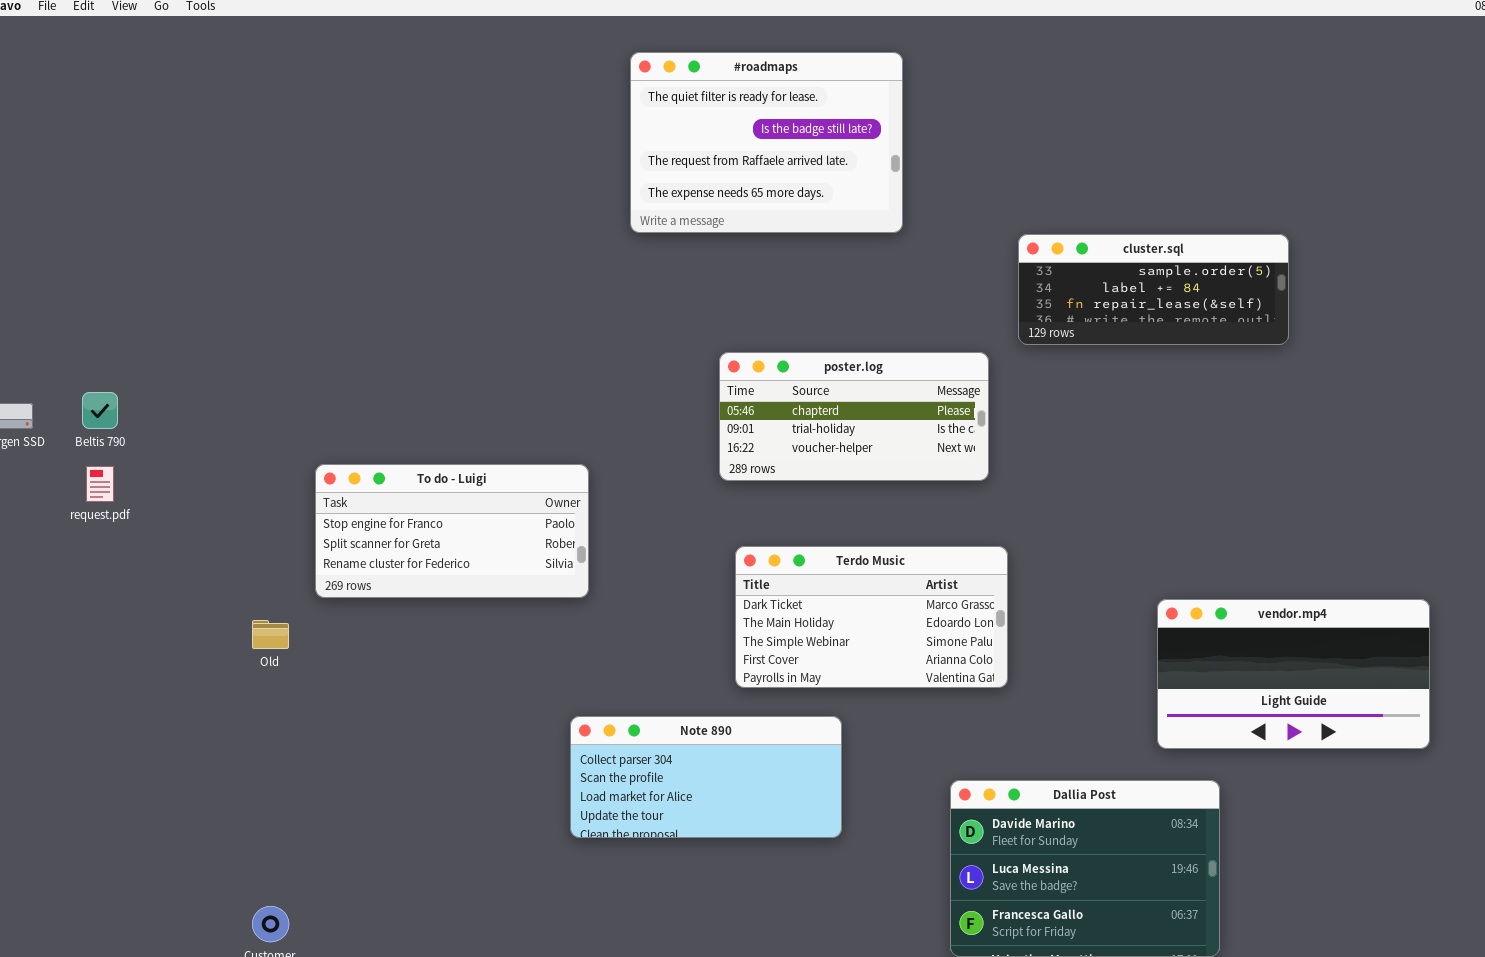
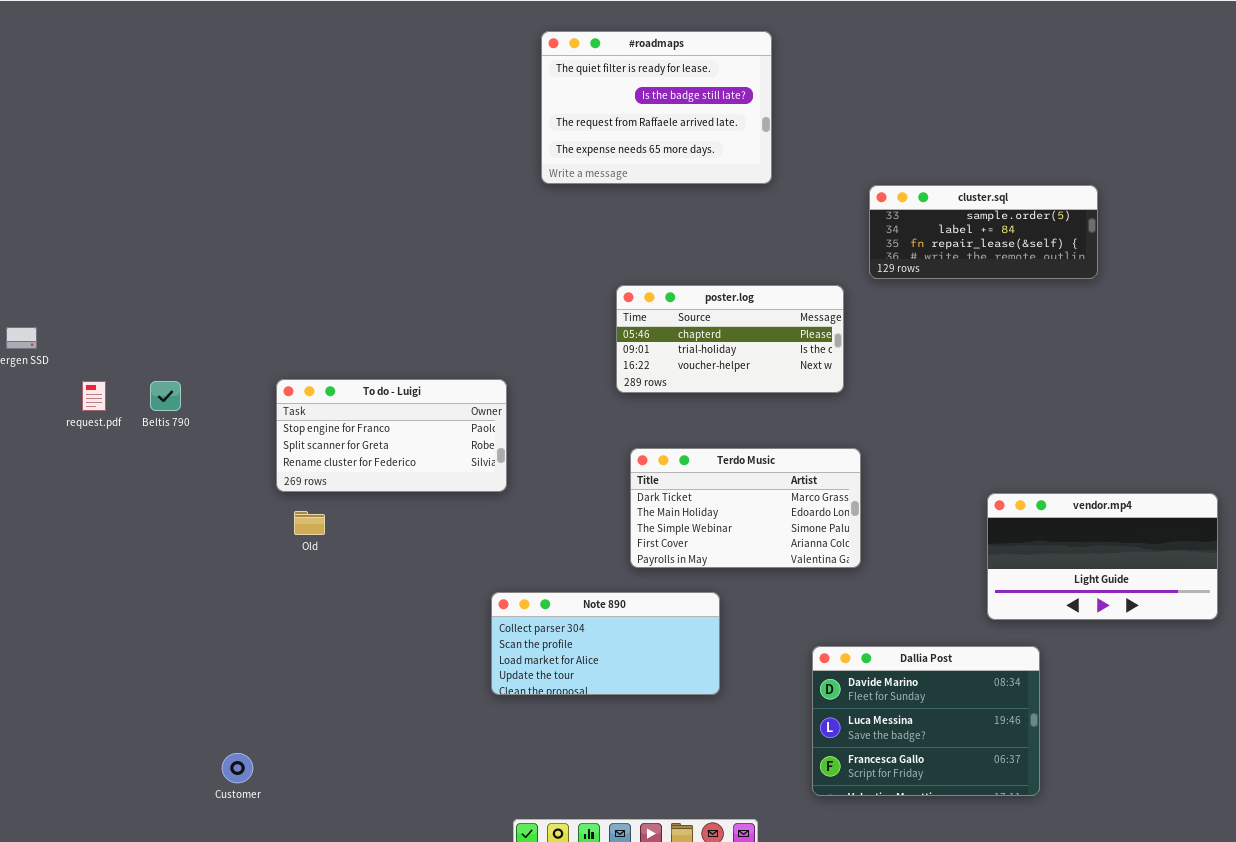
Beltis 790: [82,392,118,429] -> [150,381,181,411], moved
Old: [252,620,289,649] -> [294,511,325,535], moved

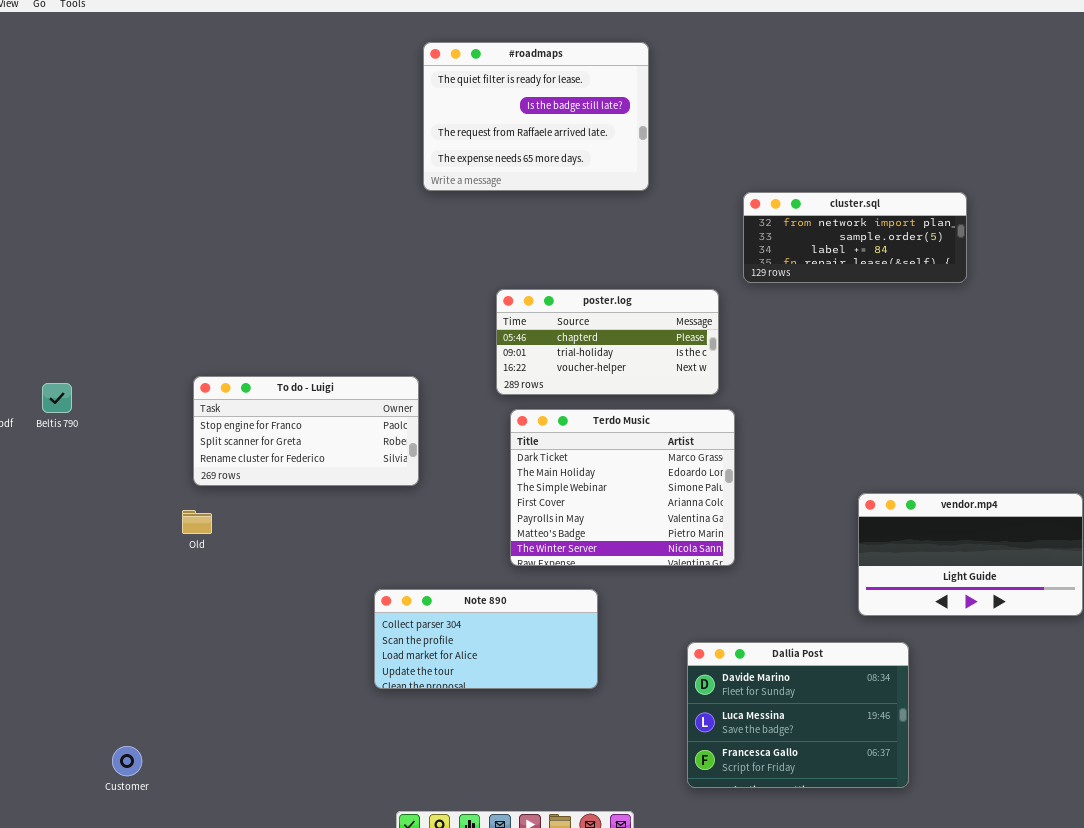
cluster.sql: [869,185,1098,279] -> [743,192,967,283], scrolled up 1 row
To do - Luigi: [276,379,507,492] -> [193,376,419,486], moved
Terdo Music: [630,448,861,568] -> [510,409,735,566], resized

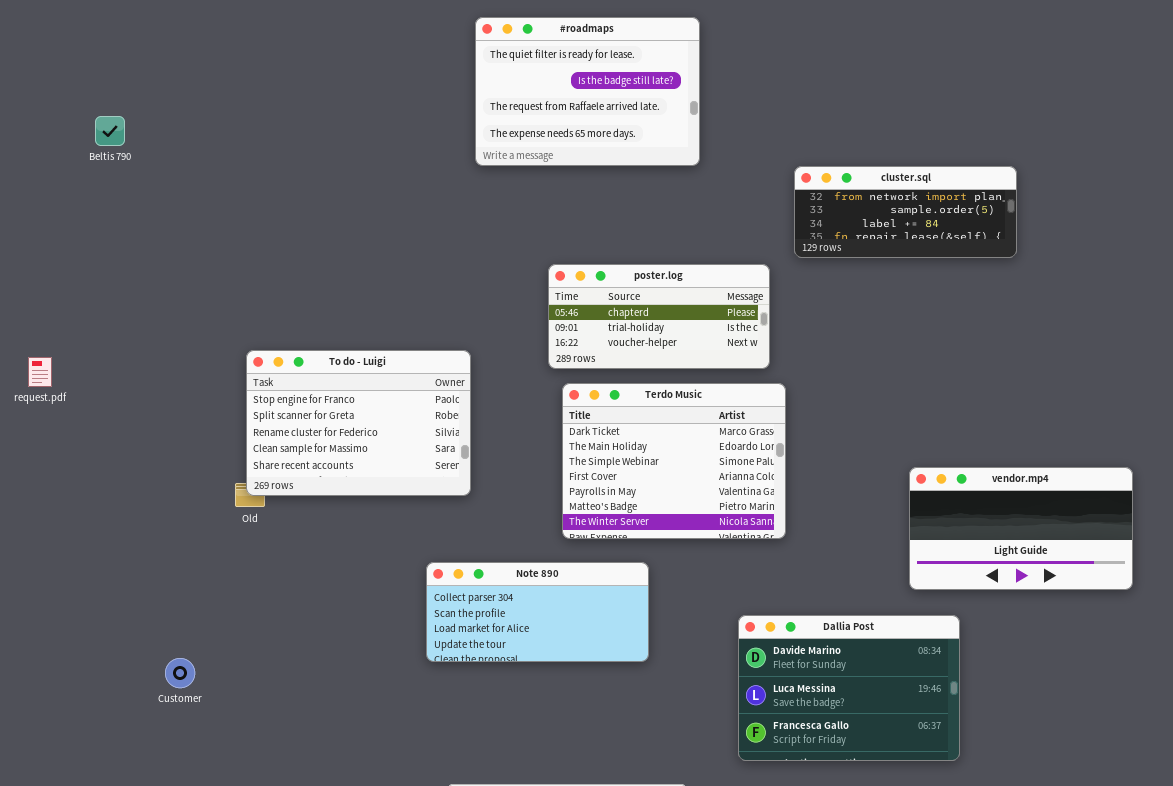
To do - Luigi: [193,376,419,486] -> [246,350,471,496], resized
Beltis 790: [42,383,72,413] -> [95,116,125,146], moved
Customer: [112,746,142,776] -> [165,658,195,688], moved

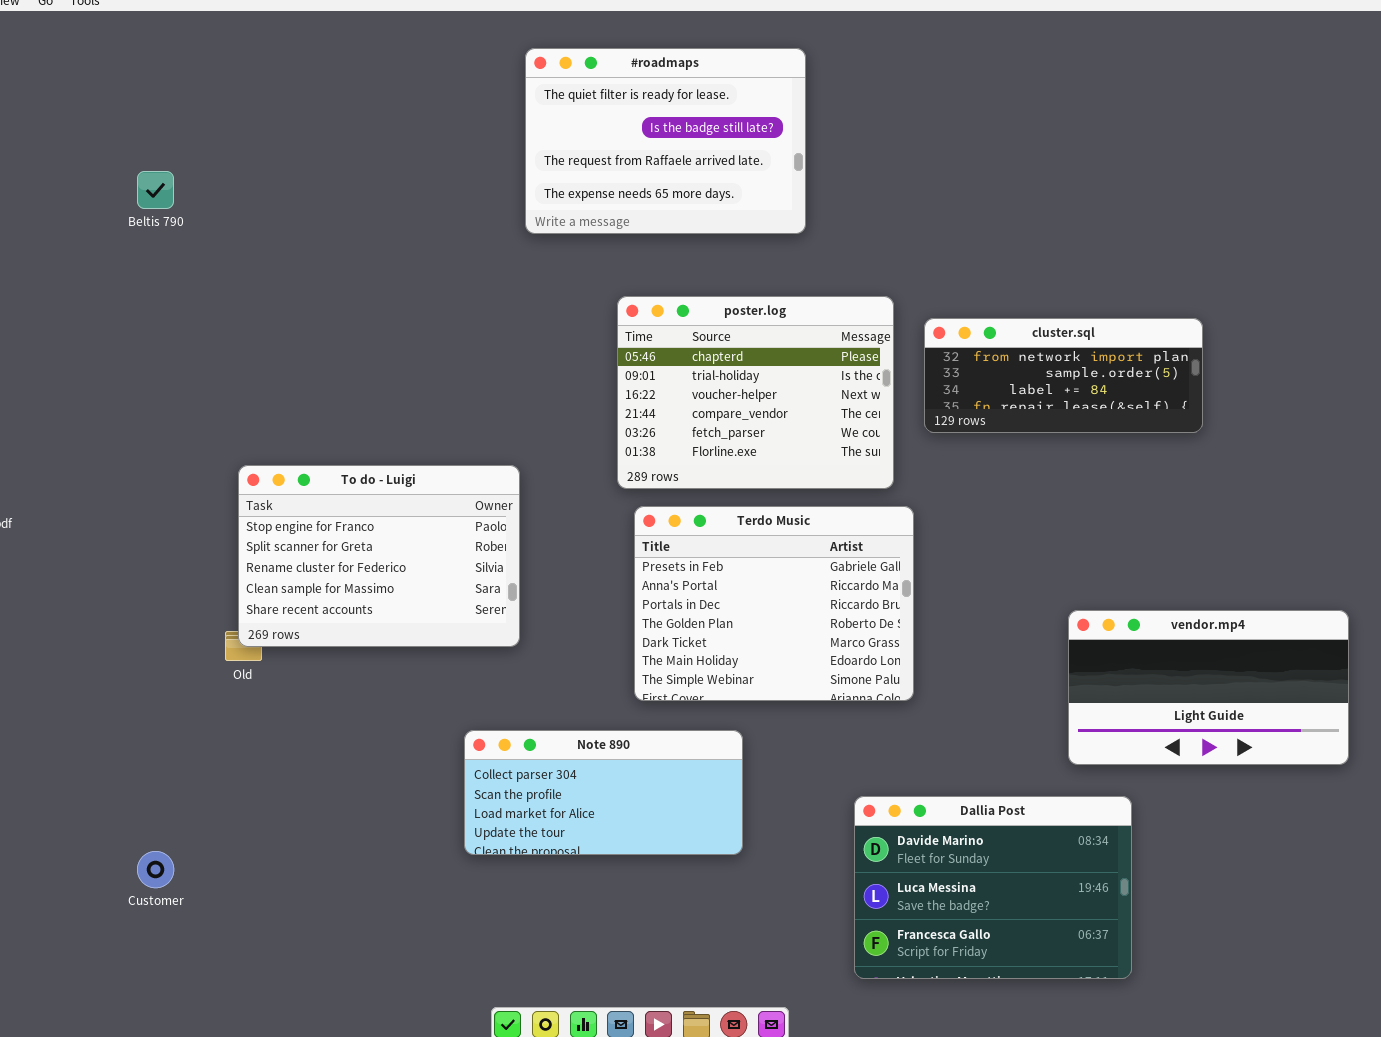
Beltis 790: [95,116,125,146] -> [137,171,174,209], moved
cluster.sql: [794,166,1017,258] -> [924,318,1203,433], moved
poster.log: [548,264,770,369] -> [617,296,894,489], resized
Terdo Music: [562,383,786,539] -> [634,506,914,701], scrolled up 4 rows

